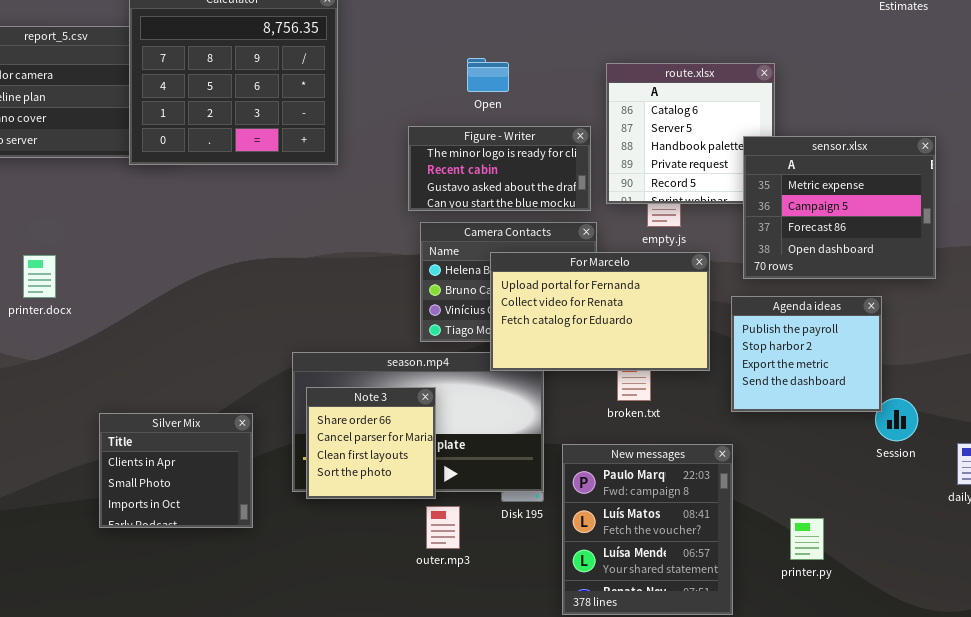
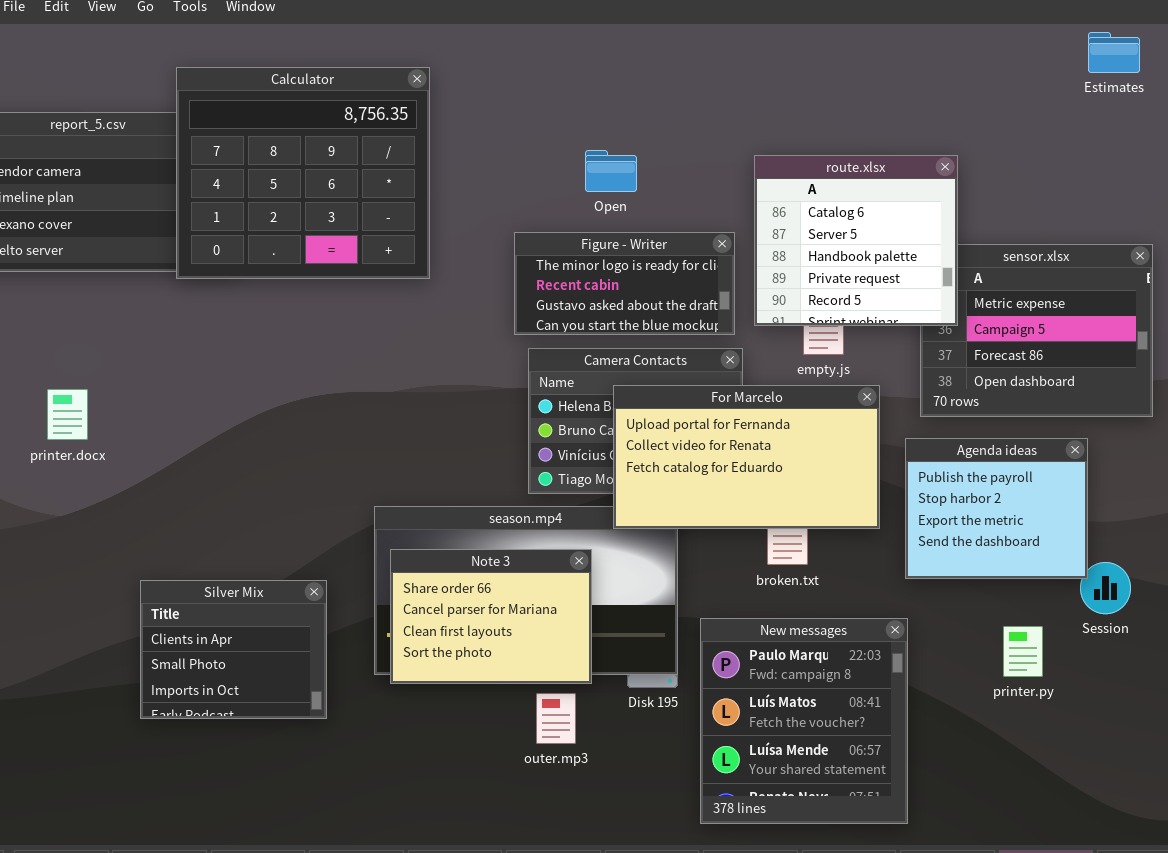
route.xlsx: [606,63,775,204] -> [754,155,958,326], raised
Note 3: [306,387,436,499] -> [390,549,592,684], resized
printer.py: [790,518,824,560] -> [1003,626,1043,677], moved

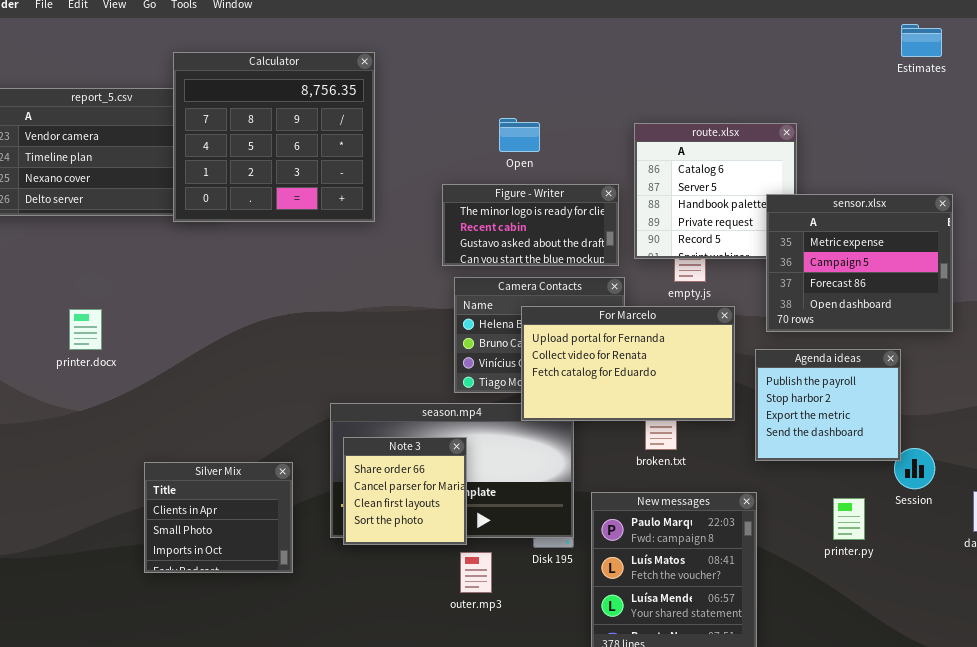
sensor.xlsx: [920,244,1153,417] -> [766,194,953,332], raised
Note 3: [390,549,592,684] -> [343,437,467,545], resized

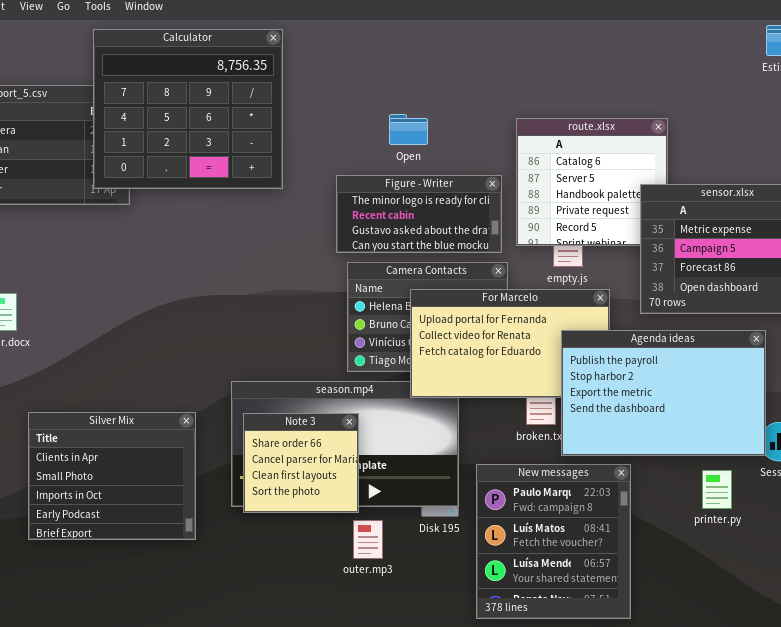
Calculator: [173,52,375,222] -> [93,29,283,189], moved
Agenda ideas: [755,349,901,461] -> [561,330,766,456], resized
Silver Mix: [144,462,293,573] -> [28,412,196,540], resized

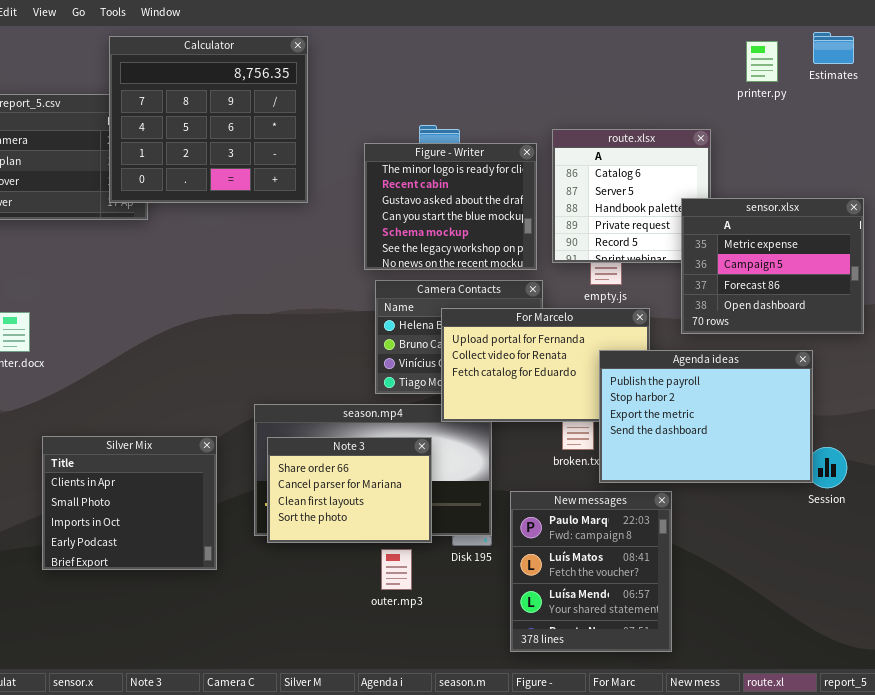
Figure - Writer: [336,175,502,253] -> [364,143,537,270], resized
Note 3: [243,413,359,513] -> [267,437,432,543], resized
printer.py: [702,470,732,509] -> [746,41,778,82], moved

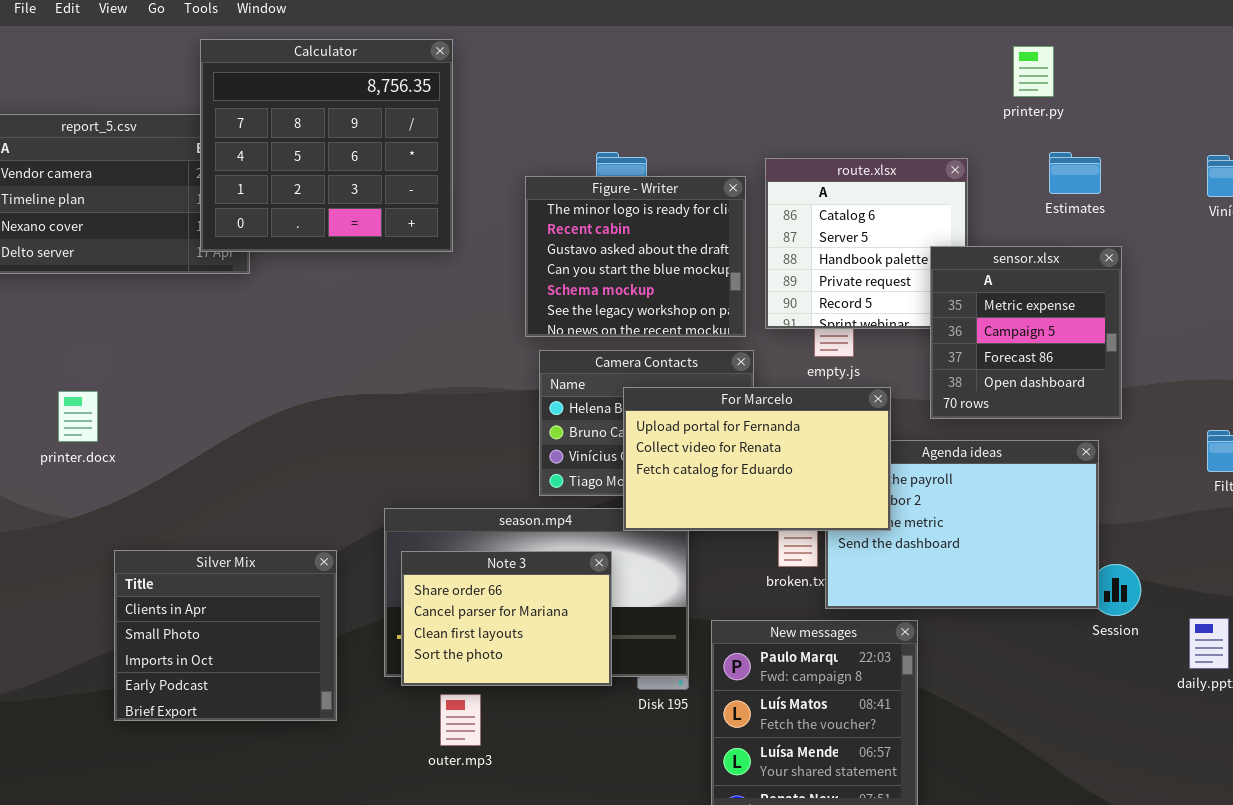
Estimates: [813,32,854,64] -> [1049,152,1101,194], moved
sensor.xlsx: [681,198,864,334] -> [930,246,1122,419], resized
For Marcelo: [441,308,650,422] -> [623,387,891,531], raised
outer.mp3: [381,549,412,590] -> [440,694,481,746], moved

